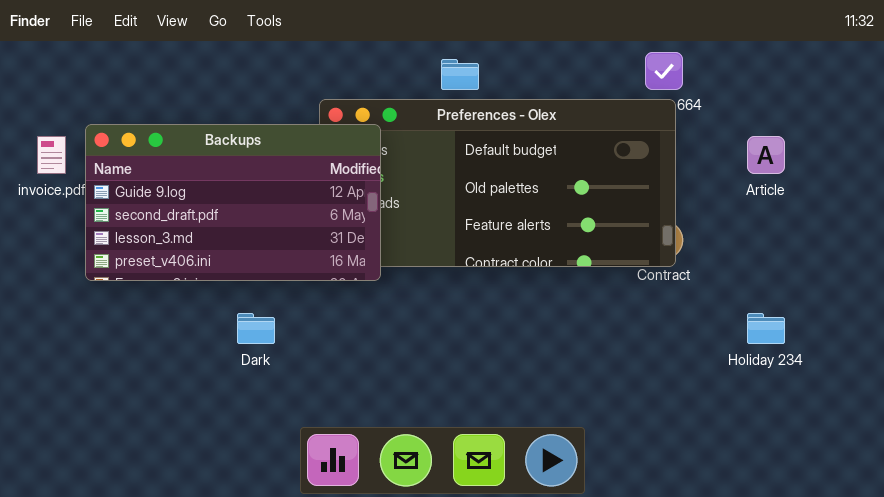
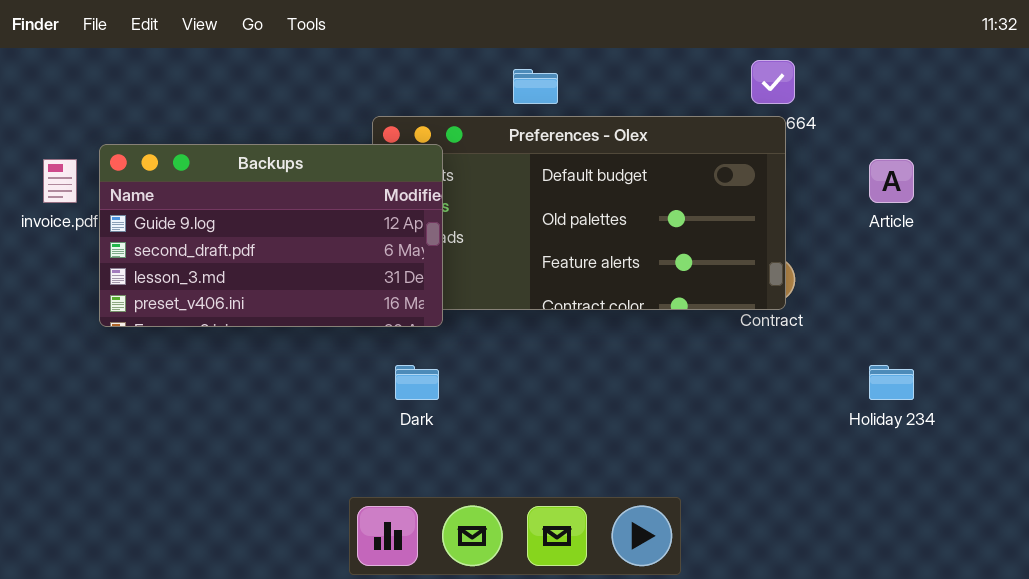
Dark: [237,313,275,344] -> [395,365,439,400], moved

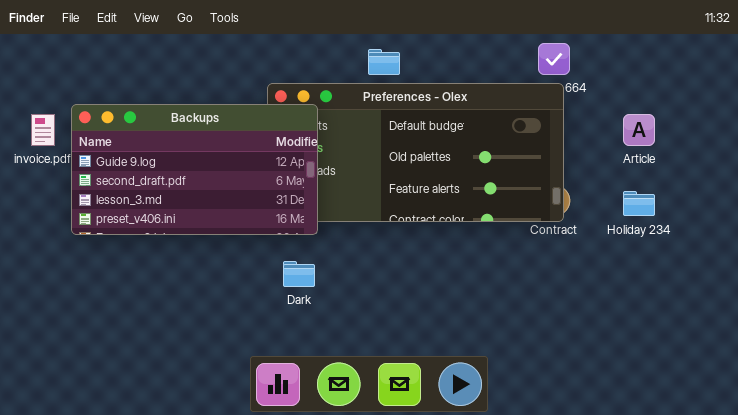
Holiday 234: [869,365,914,400] -> [623,191,655,216], moved

